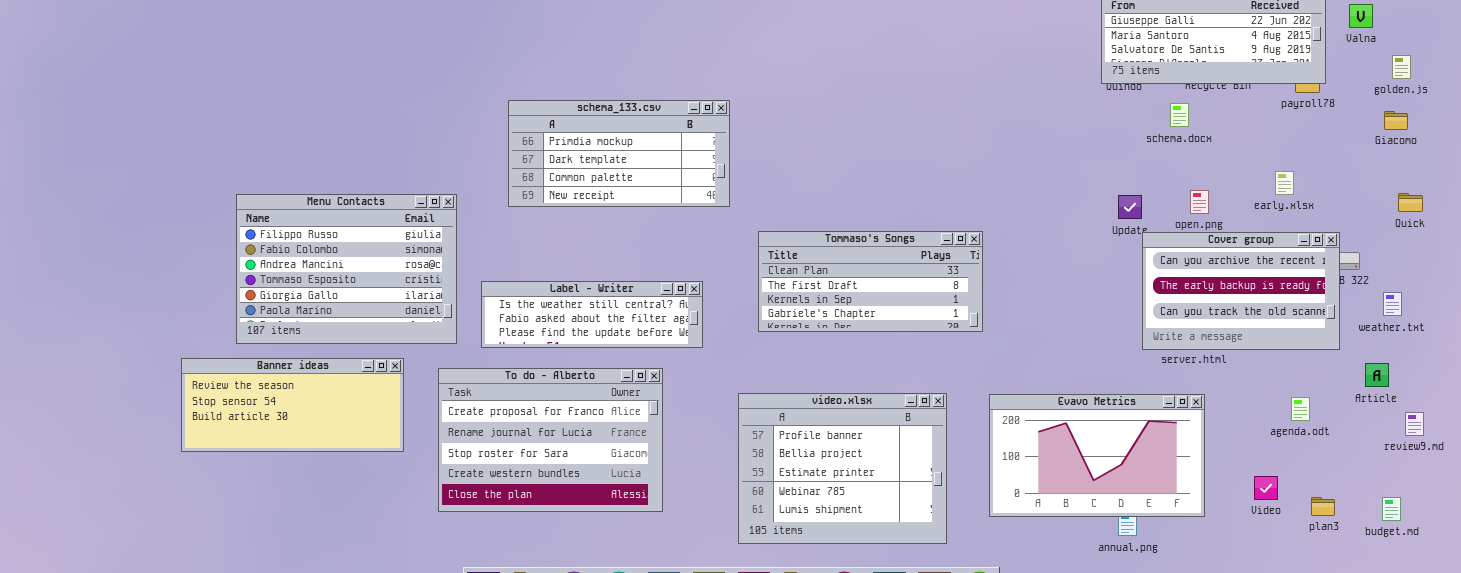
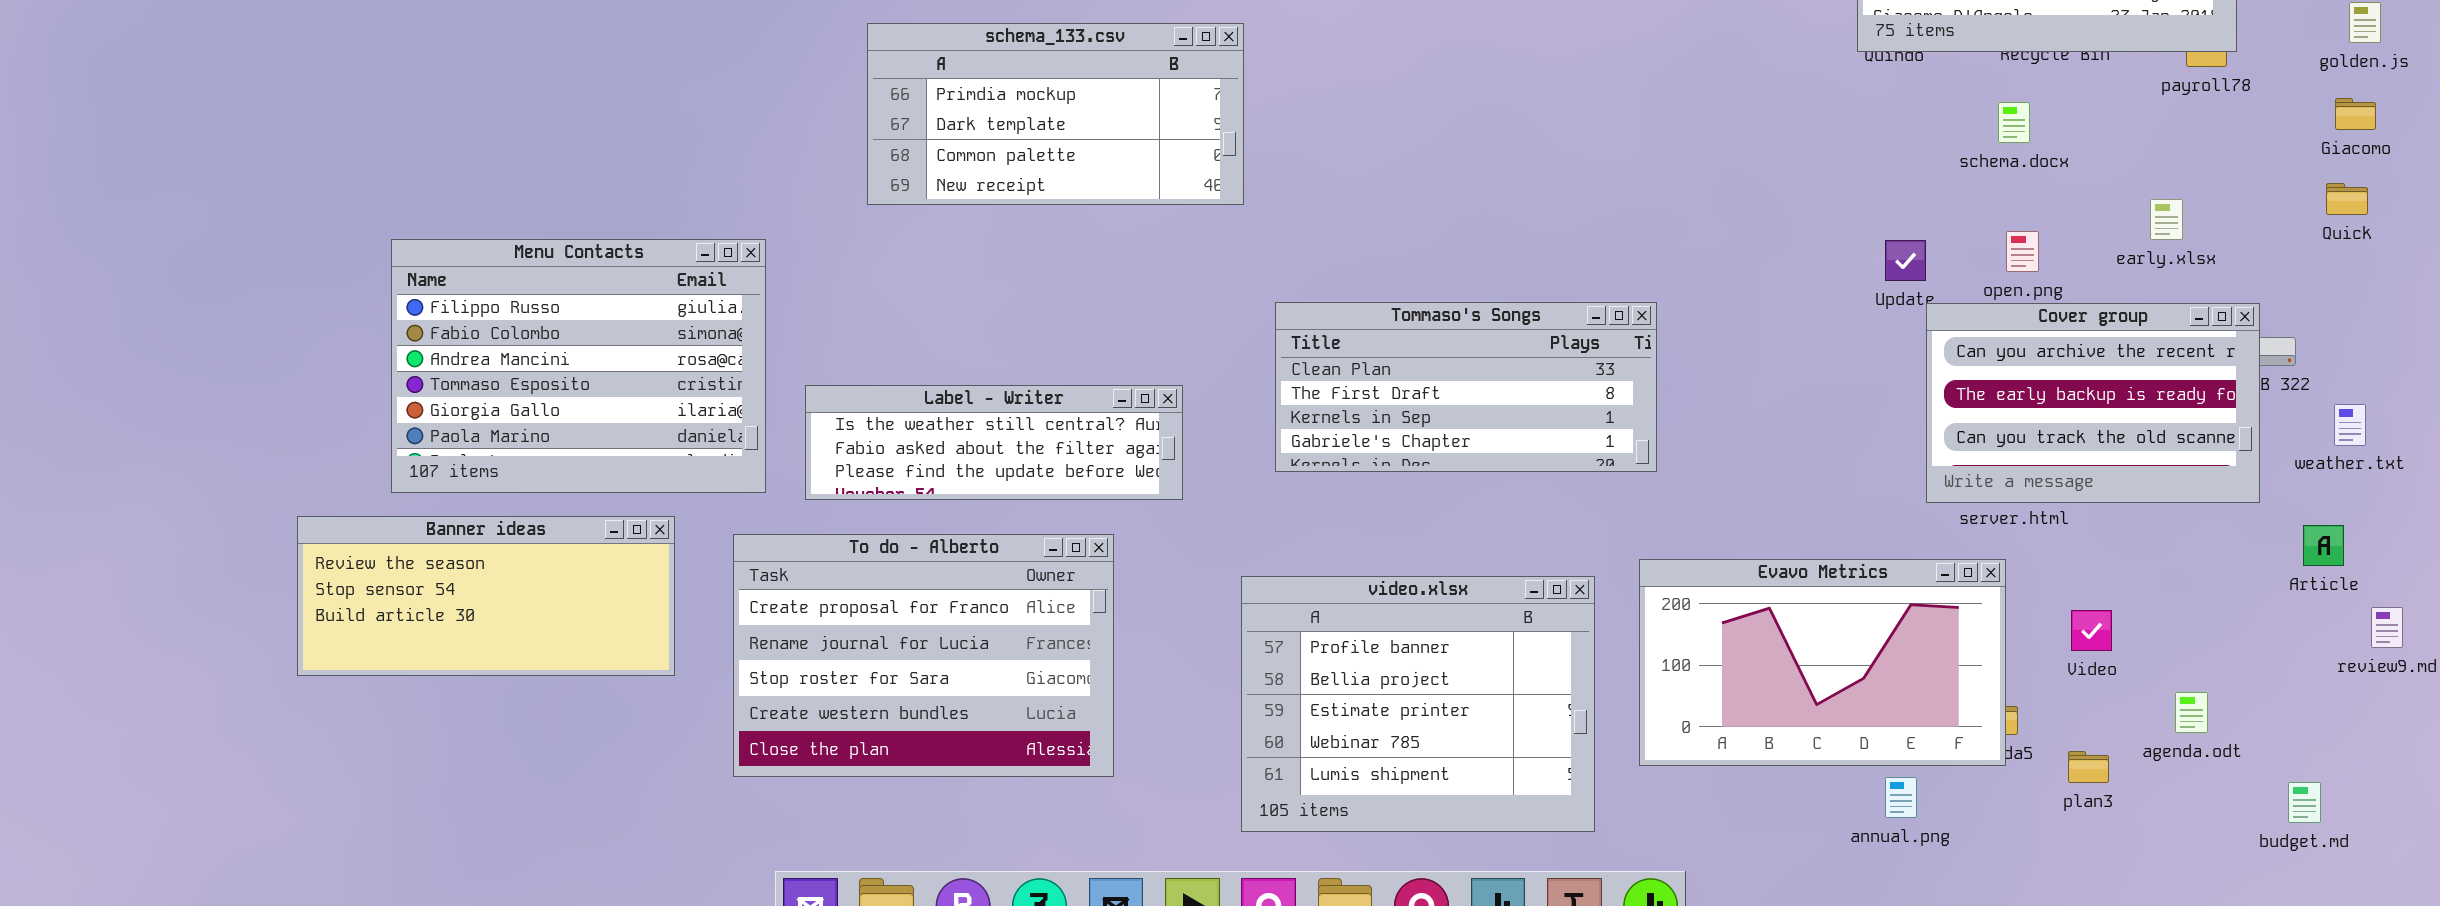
schema_133.csv: [508,100,730,207] -> [867,23,1244,205], moved
schema.docx: [1170,103,1189,127] -> [1998,102,2030,143], moved
Quick: [1398,193,1423,212] -> [2326,183,2368,215], moved
Evavo Metrics: [989,394,1205,517] -> [1639,559,2006,766], moved
agenda.odt: [1291,397,1310,421] -> [2175,692,2208,733], moved
Video: [1254,476,1278,500] -> [2071,610,2112,651], moved
plan3: [1311,497,1335,516] -> [2068,751,2109,783], moved
budget.md: [1382,497,1401,521] -> [2288,782,2321,823], moved

